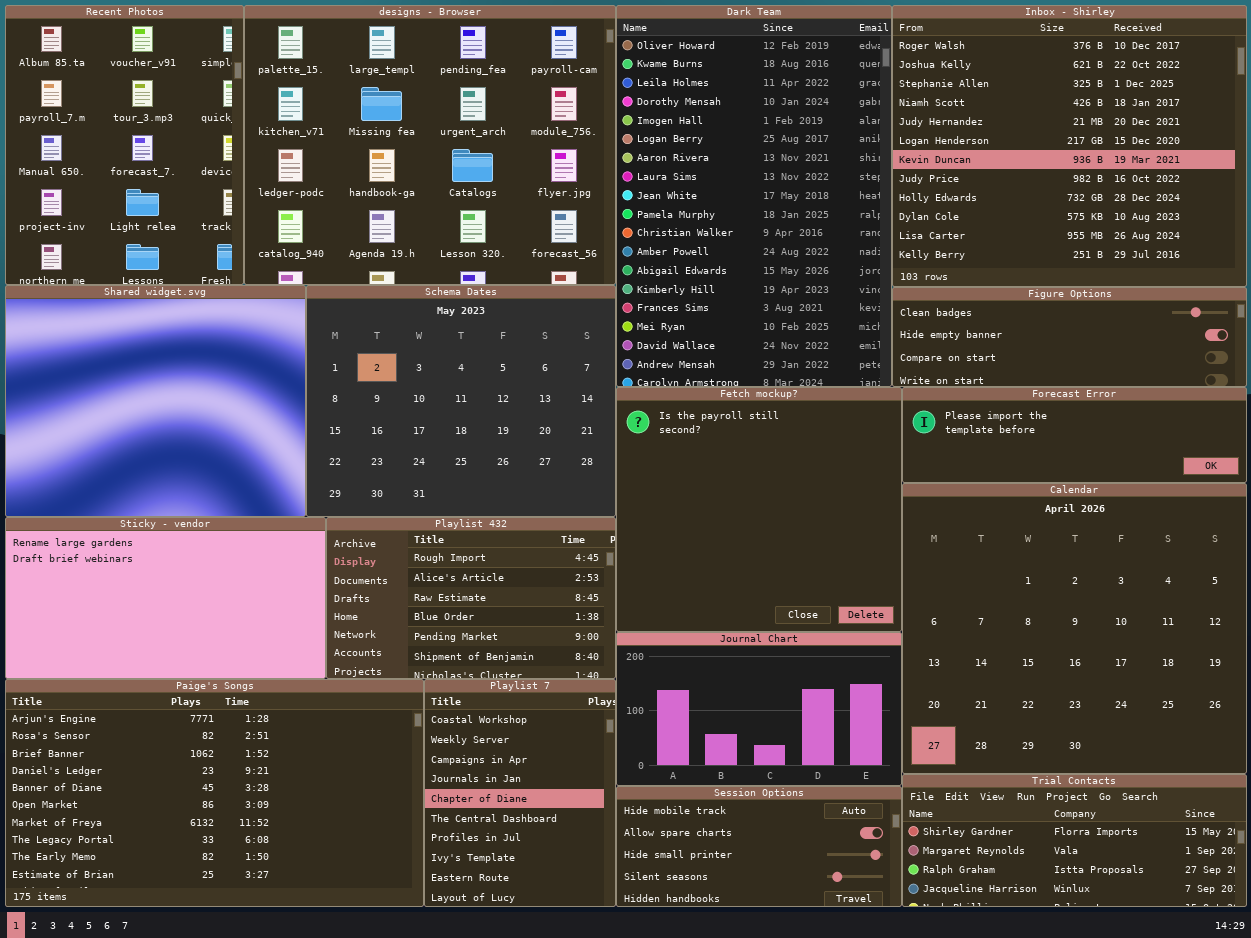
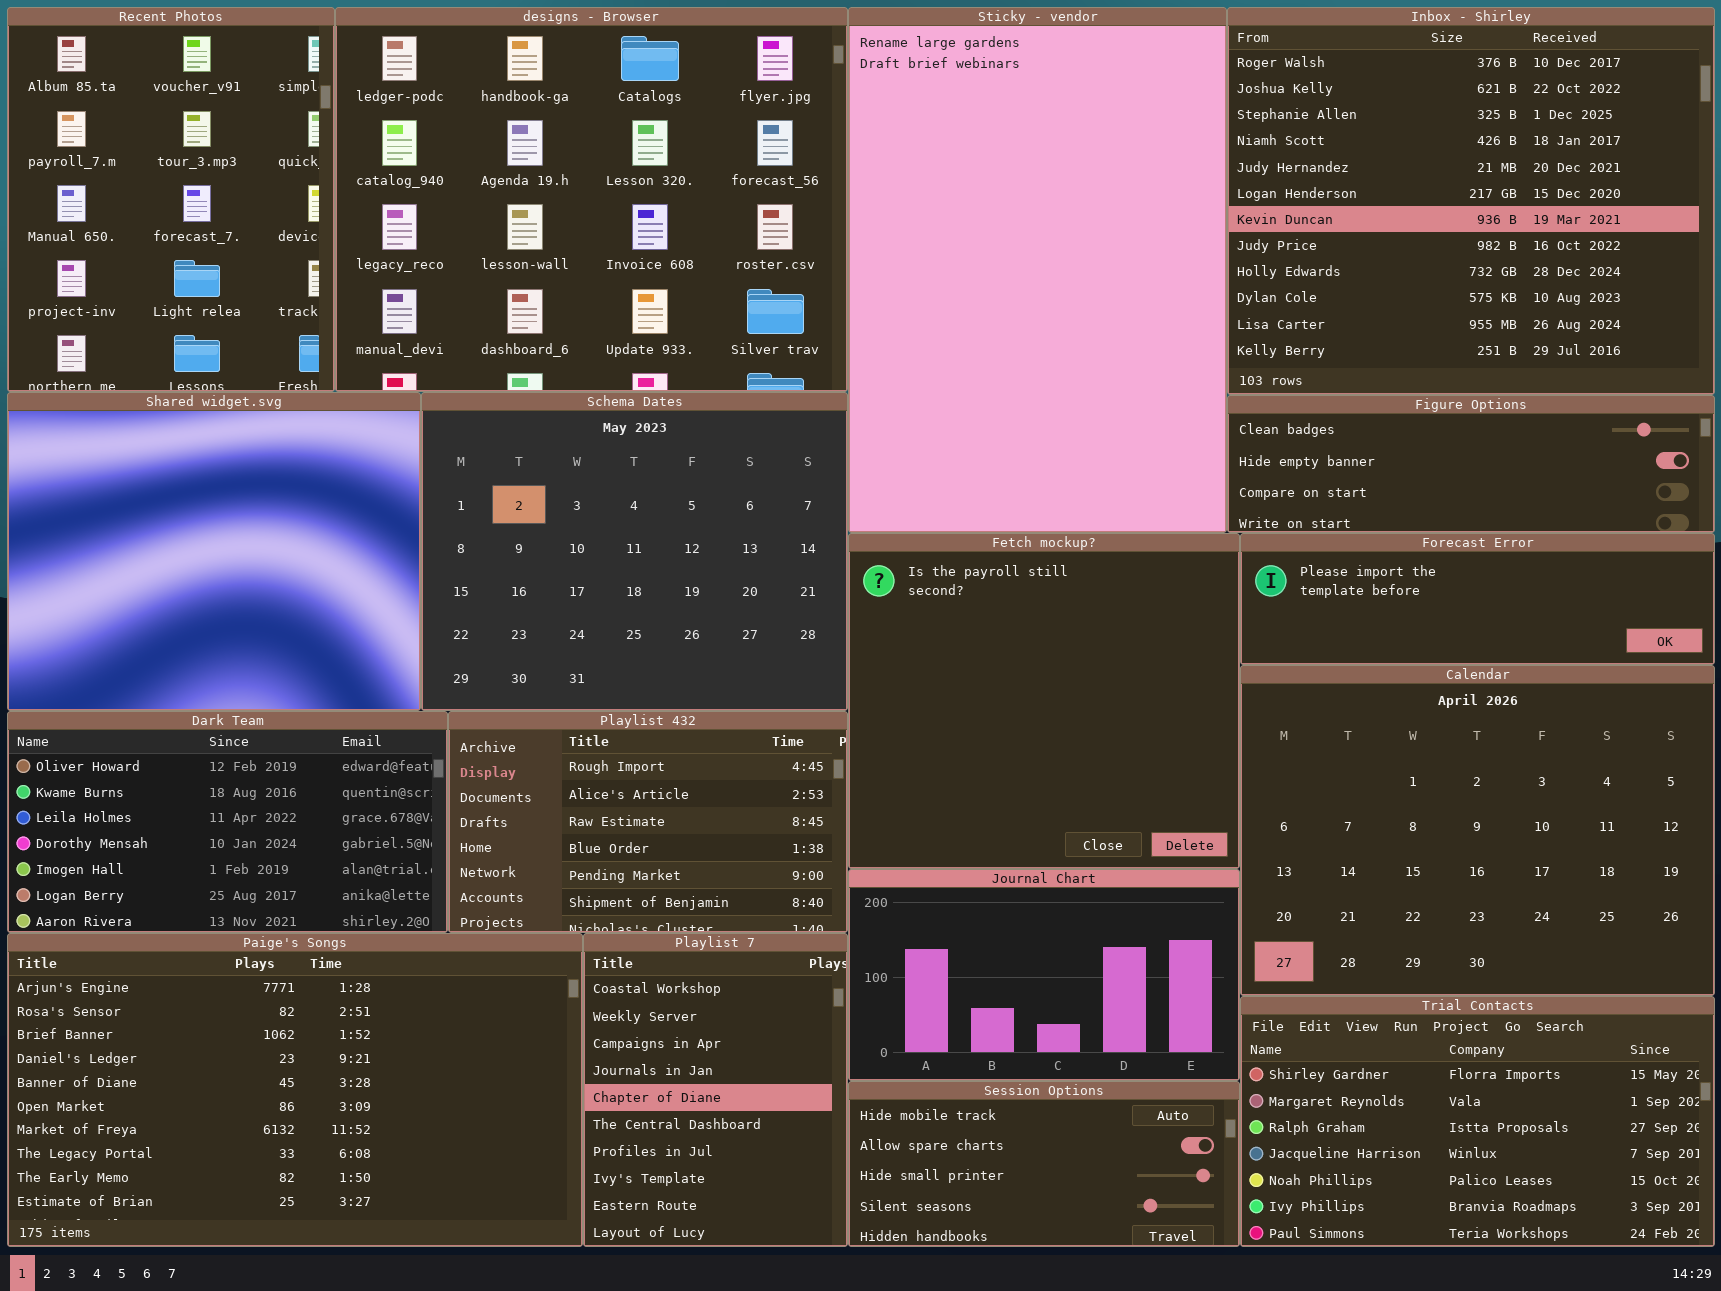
designs - Browser: [244,5,616,285] -> [335,7,848,392], scrolled down 2 rows
Dark Team: [616,5,892,387] -> [7,711,448,933], moved, resized
Calendar: [902,483,1247,774] -> [1240,665,1715,996], resized
Sticky - vendor: [5,517,326,679] -> [848,7,1227,533], moved, resized
Trial Contacts: [902,774,1247,907] -> [1240,996,1715,1247], resized

